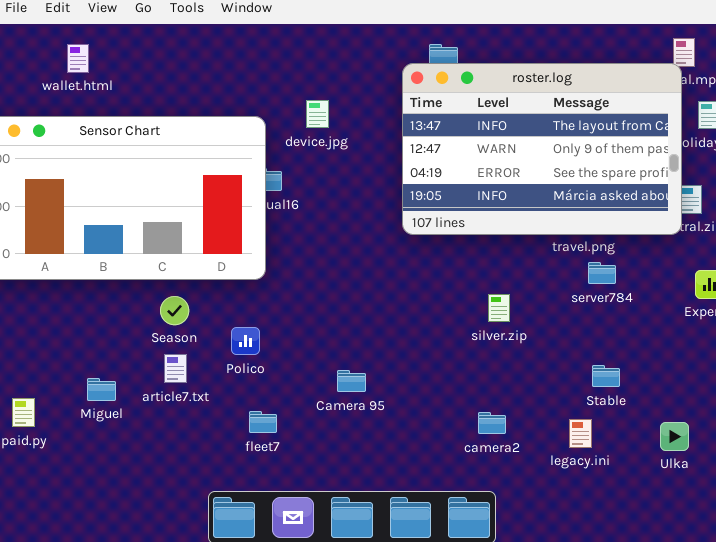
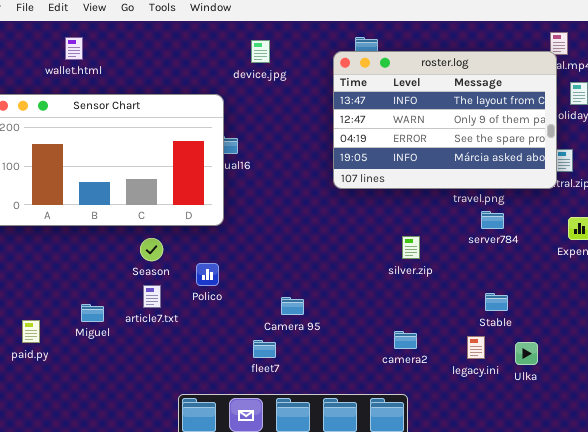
device.jpg: [306,100,329,128] -> [251,40,270,63], moved
fleet7: [249,411,277,433] -> [253,340,276,358], moved
Ulka: [660,422,689,451] -> [515,342,538,365], moved

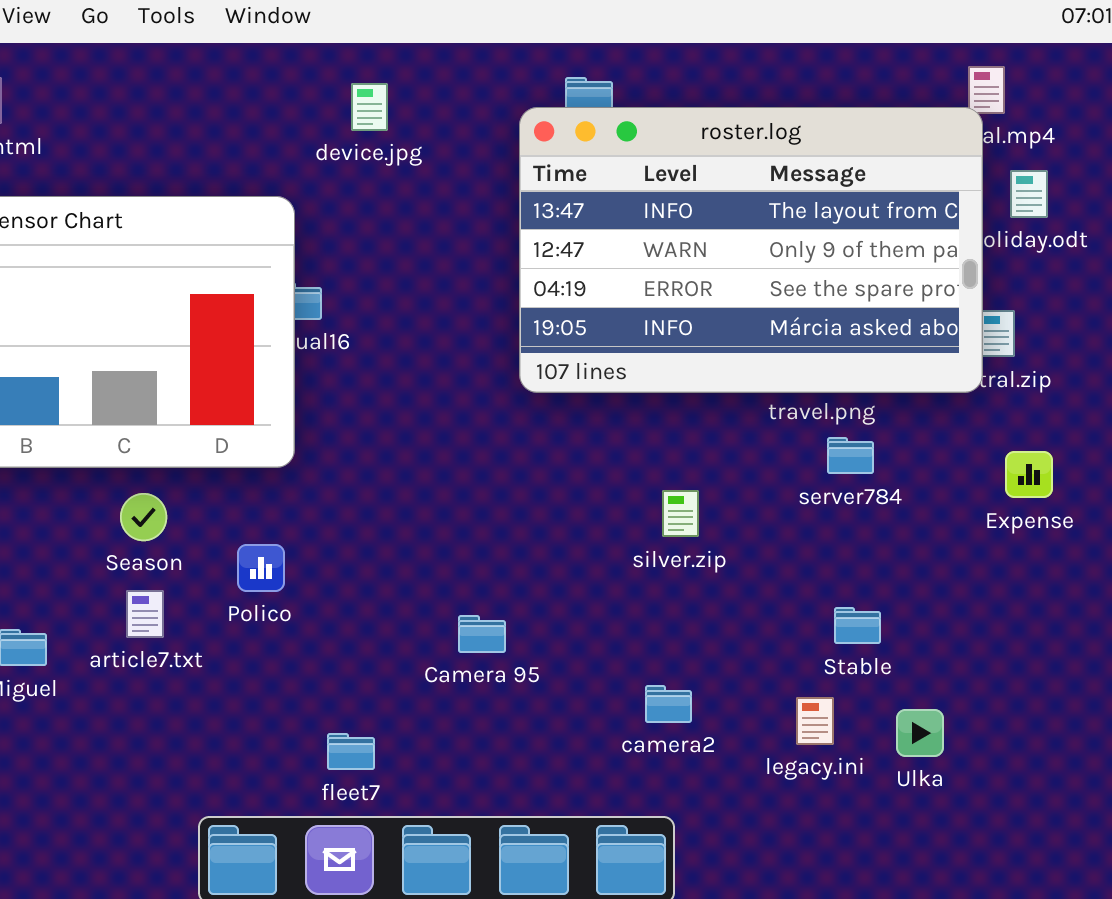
Camera 95: [281,297,304,315] -> [458,615,506,653], moved
fleet7: [253,340,276,358] -> [327,733,375,770], moved

